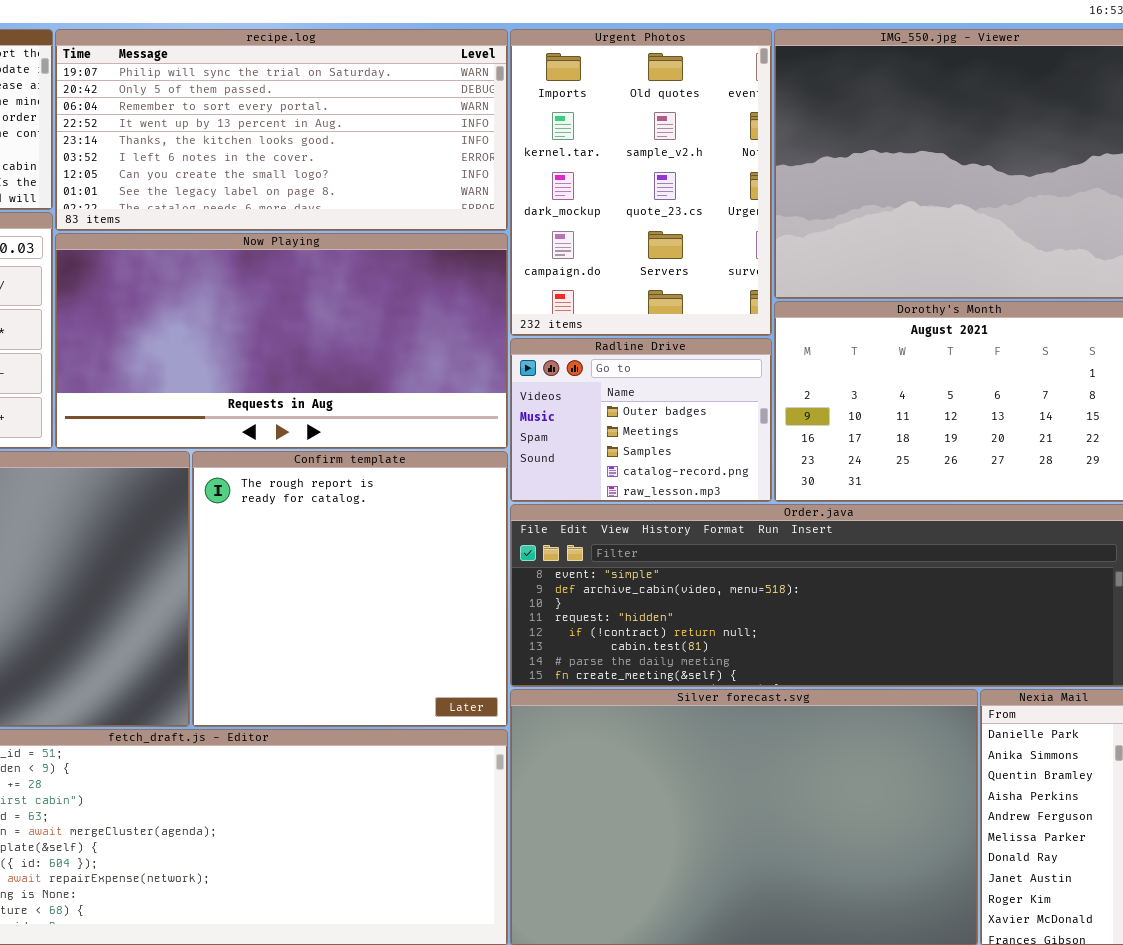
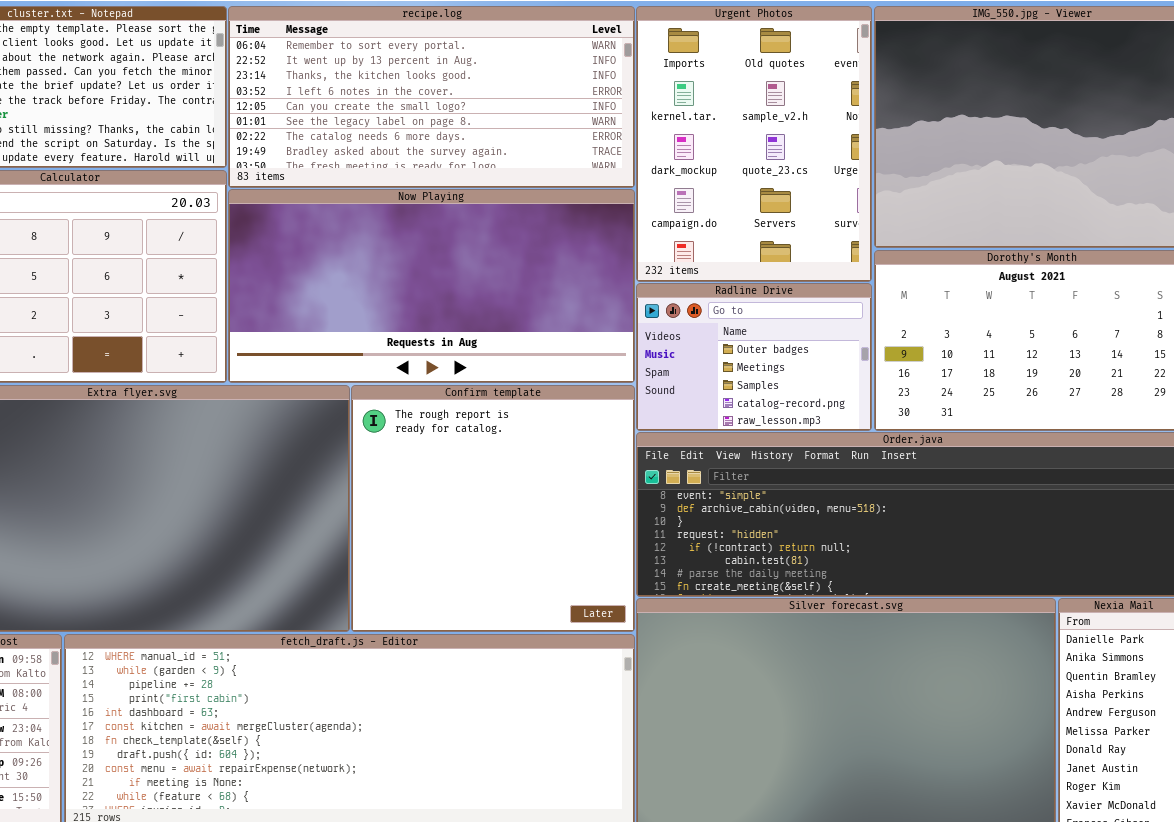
recipe.log: [55,29,508,231] -> [228,6,635,188], scrolled down 2 rows

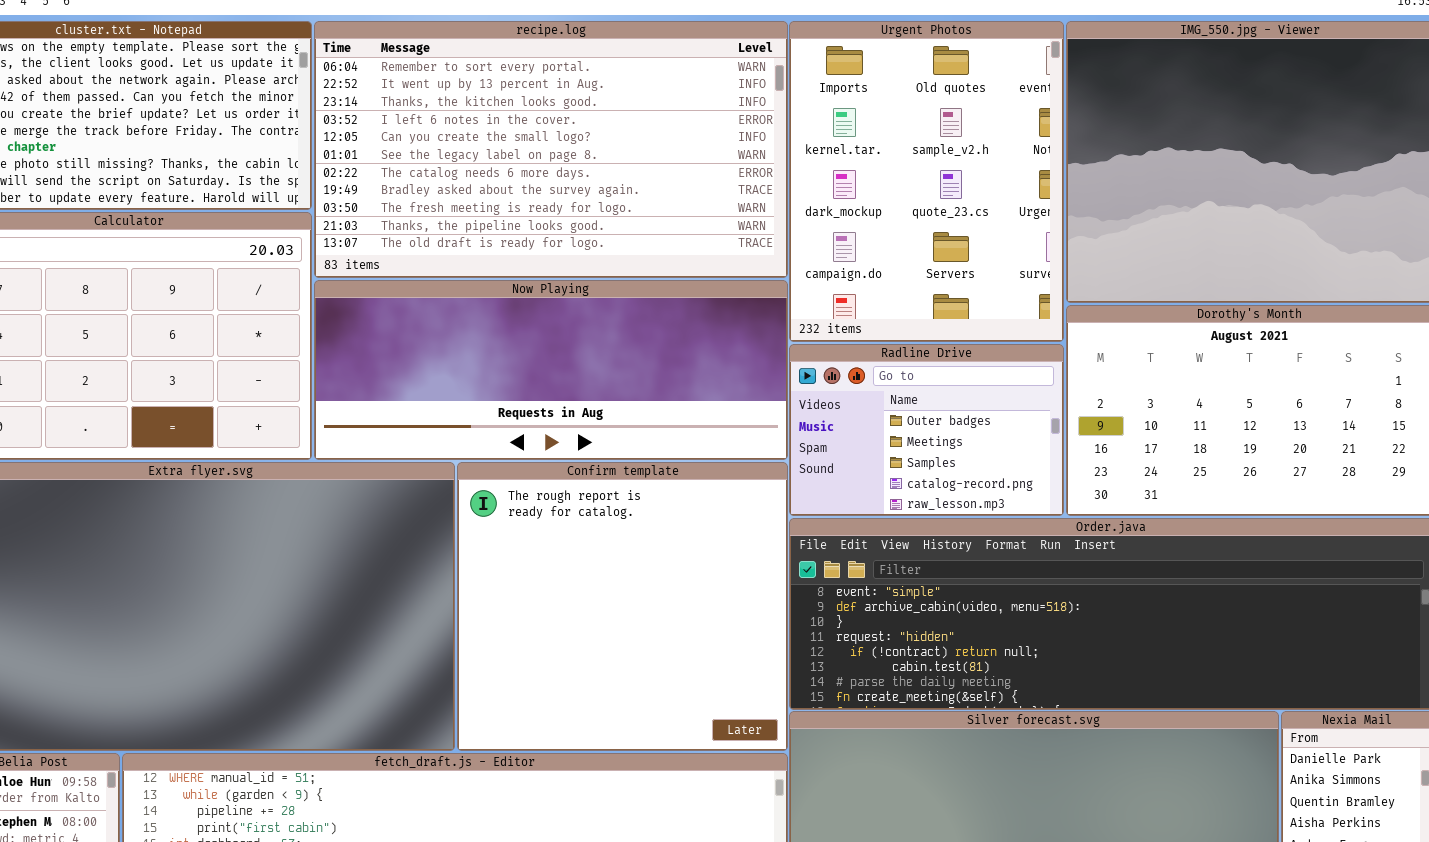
recipe.log: [228,6,635,188] -> [314,21,788,278], resized
Now Playing: [228,189,635,383] -> [314,280,788,460], resized

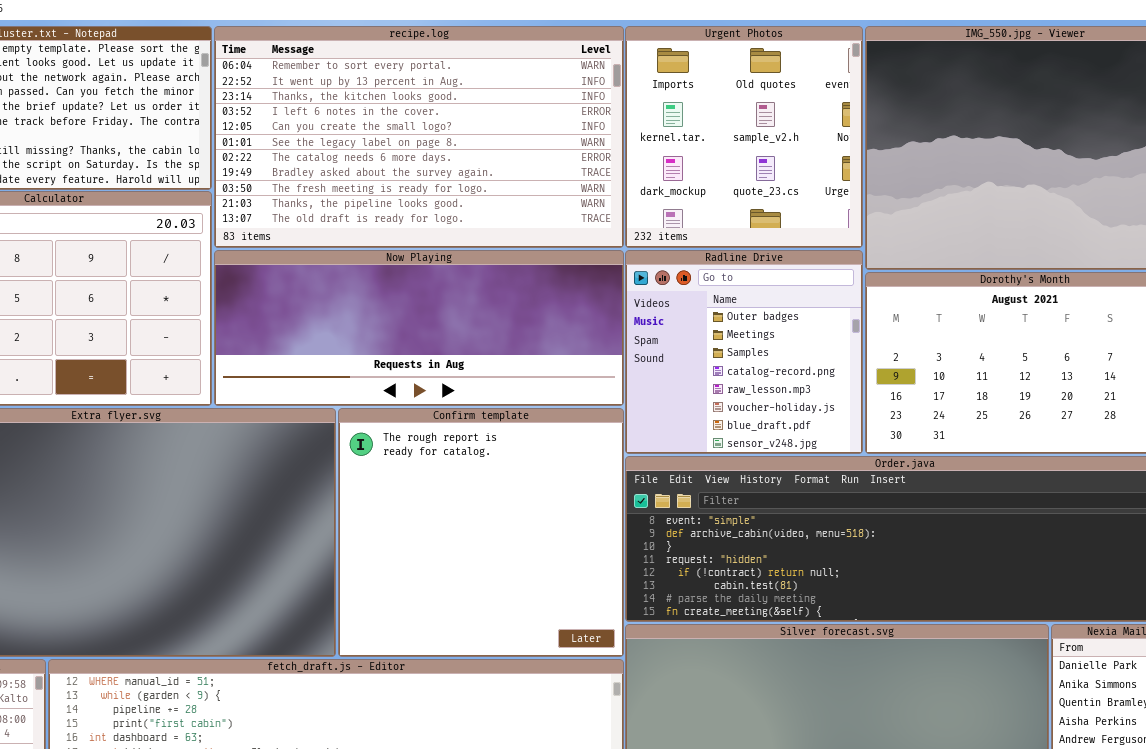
Urgent Photos: [789,21,1064,342] -> [625,26,863,248], resized
Radline Drive: [789,344,1064,516] -> [625,250,863,454], resized

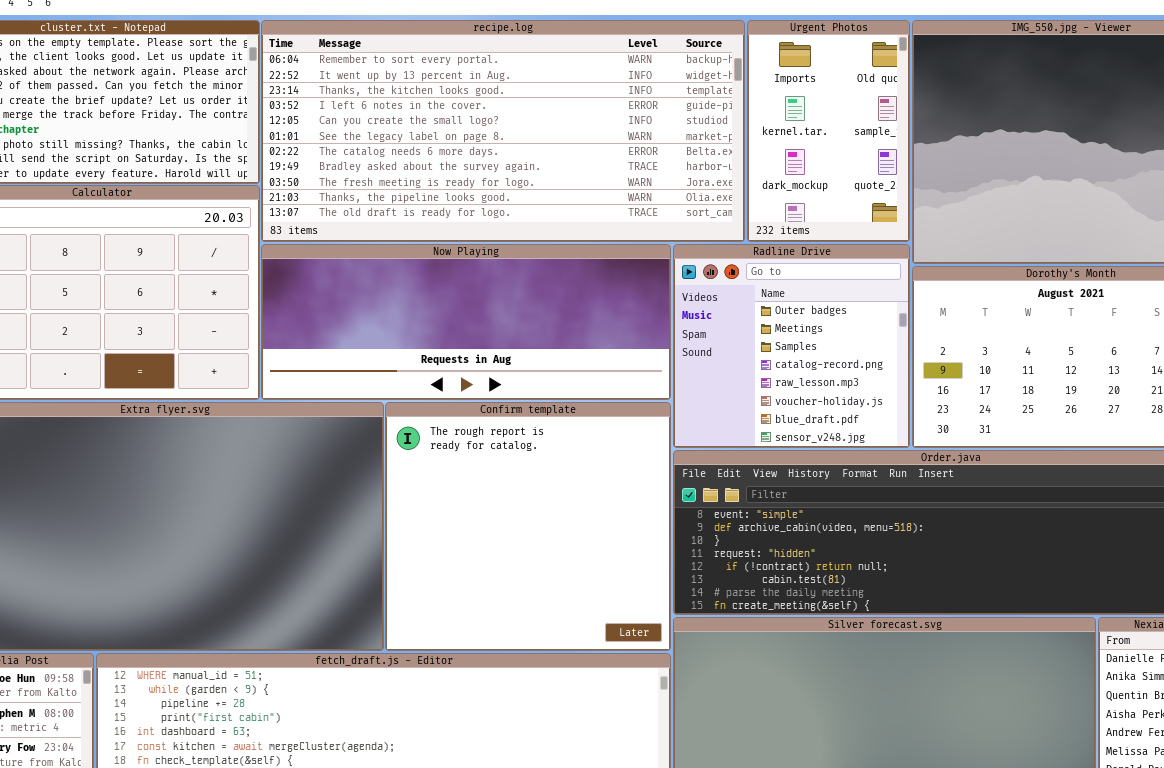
recipe.log: [214,26,624,248] -> [261,20,745,242], resized
Urgent Photos: [625,26,863,248] -> [747,20,910,242], resized

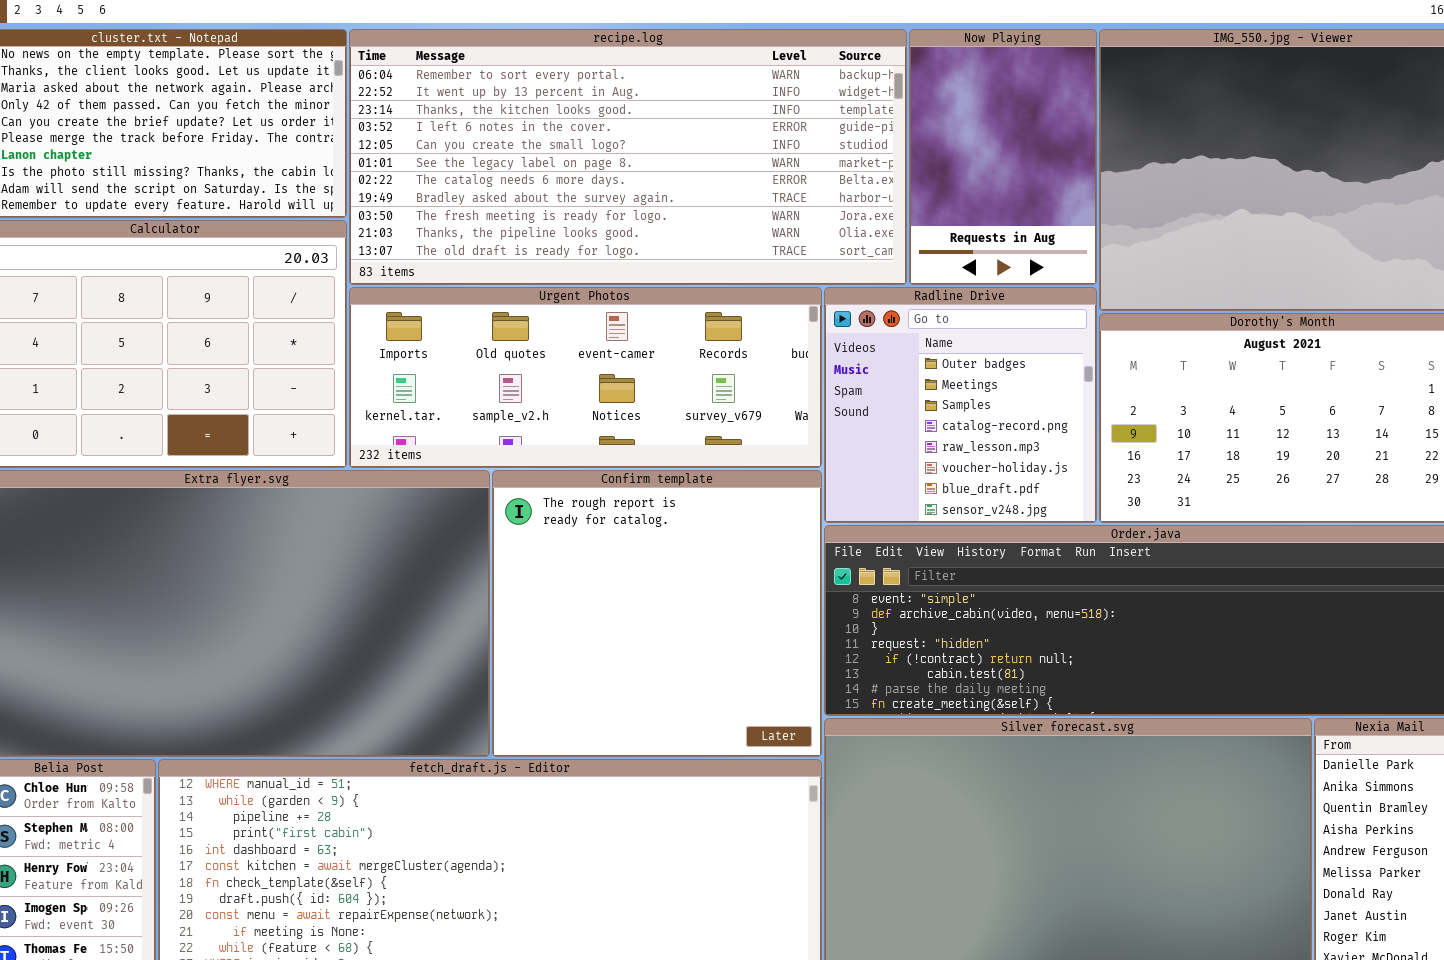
Urgent Photos: [747,20,910,242] -> [349,287,822,468], moved, resized
Now Playing: [261,244,671,400] -> [909,29,1097,285], moved, resized

